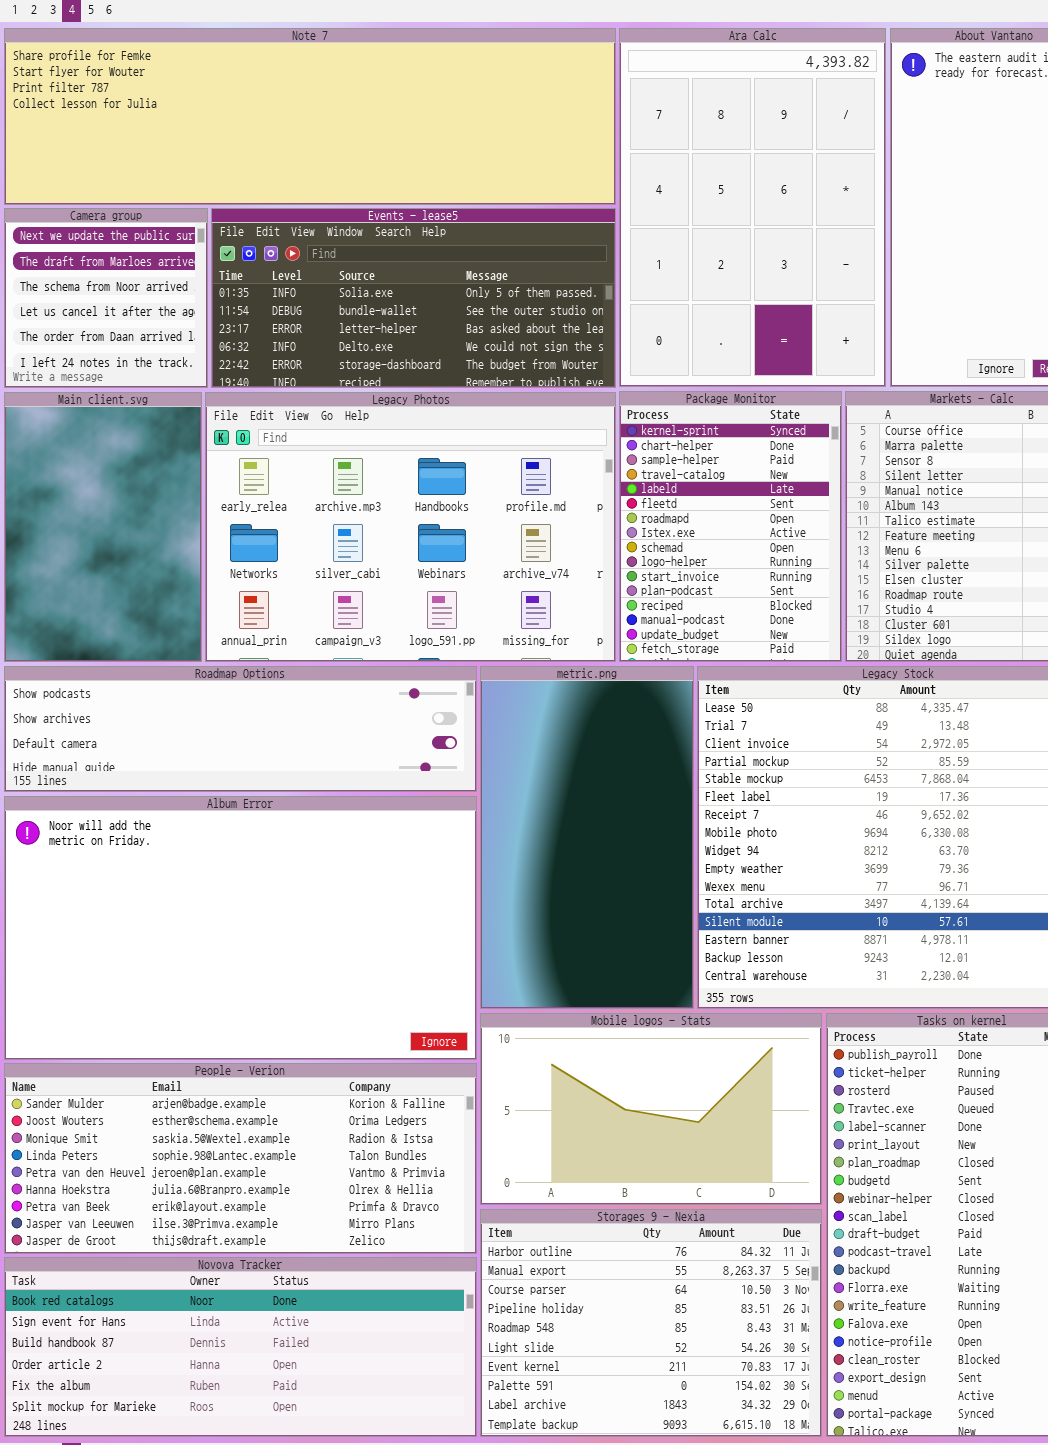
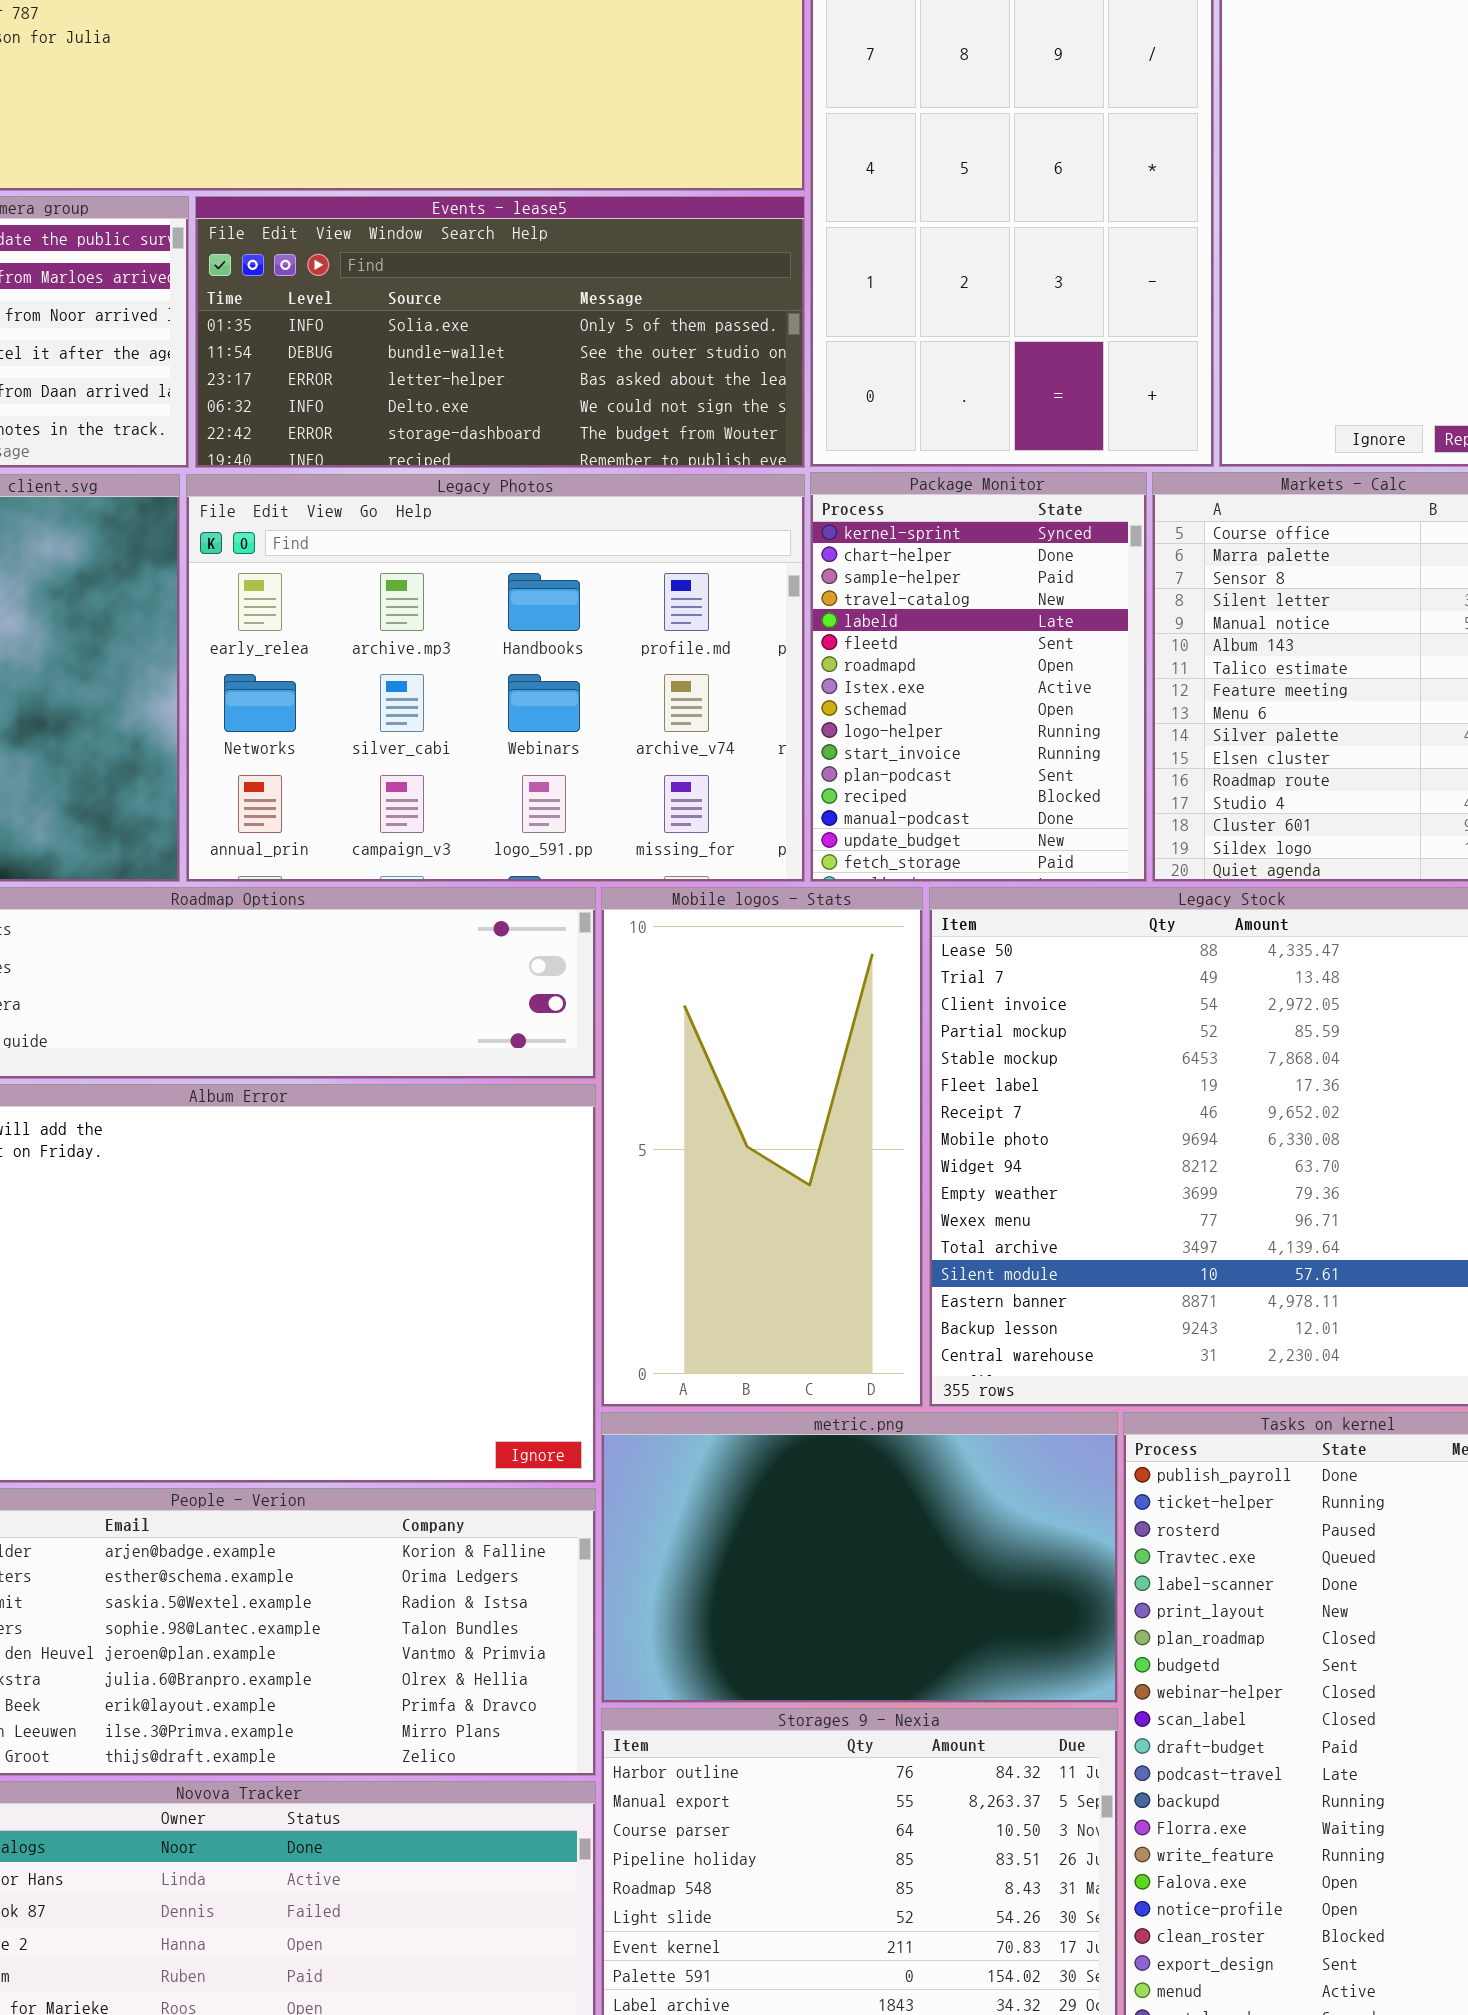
metric.png: [480,666,694,1009] -> [601,1412,1118,1703], moved, resized
Mobile logos - Stats: [480,1013,822,1205] -> [601,887,923,1407], moved, resized

